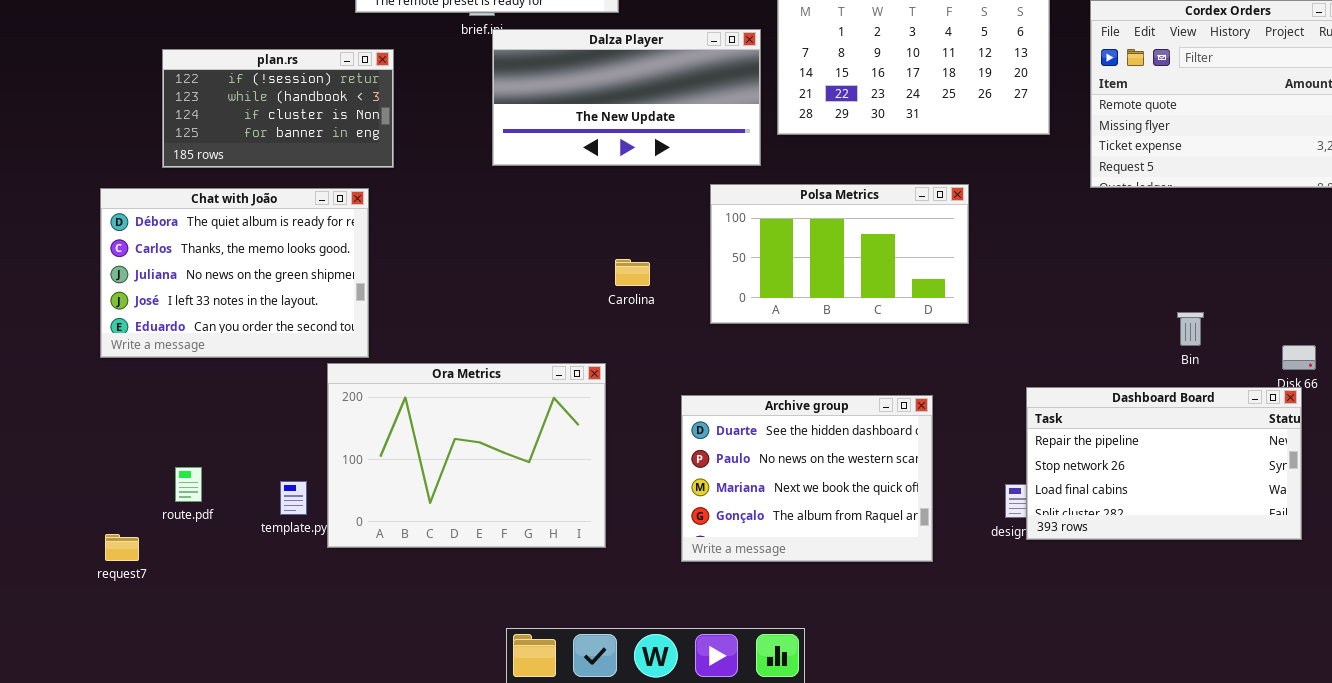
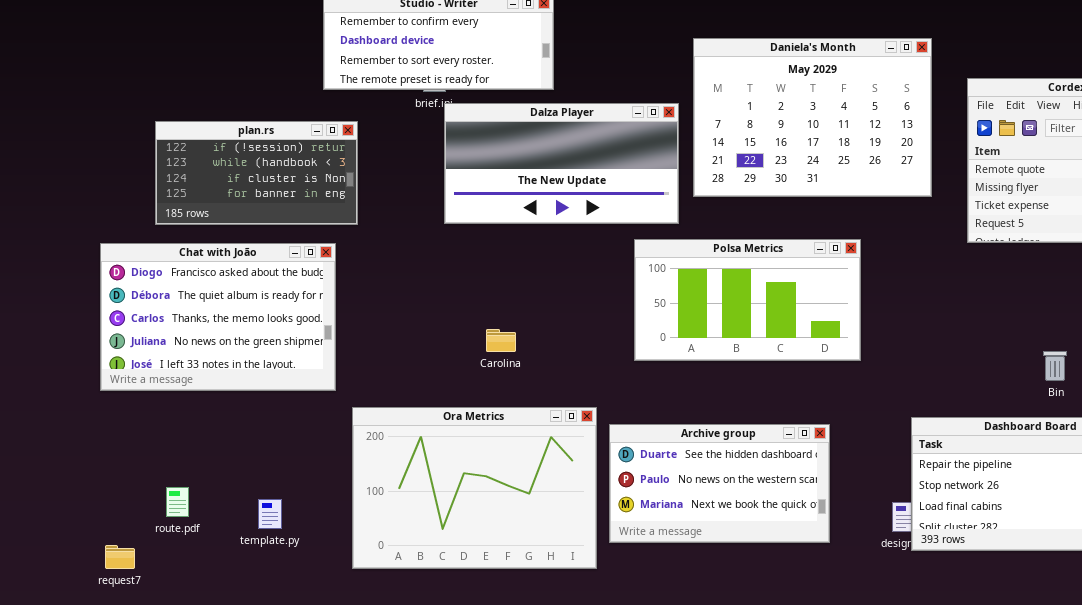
Chat with João: [100,188,369,358] -> [100,243,336,391], scrolled up 1 row
Carolina: [615,259,650,286] -> [486,329,516,352], moved
Ora Metrics: [327,363,606,548] -> [352,407,597,569], moved
Archive group: [681,395,933,562] -> [609,424,830,543], resized

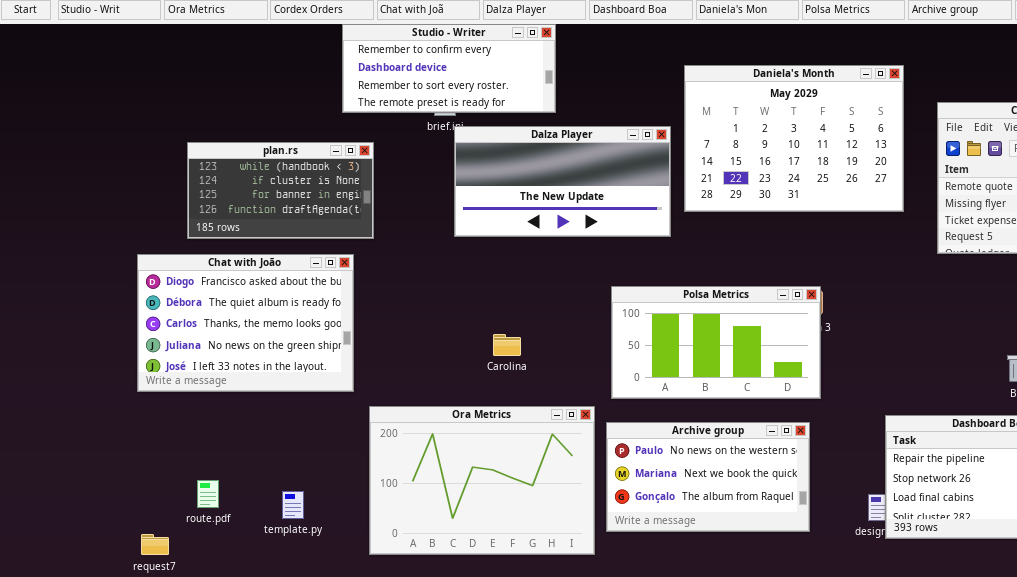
plan.rs: [155,121,358,225] -> [187,142,374,239], scrolled down 1 row
Polsa Metrics: [634,239,861,361] -> [611,286,821,399], moved
Archive group: [609,424,830,543] -> [606,422,810,532], scrolled down 1 row

